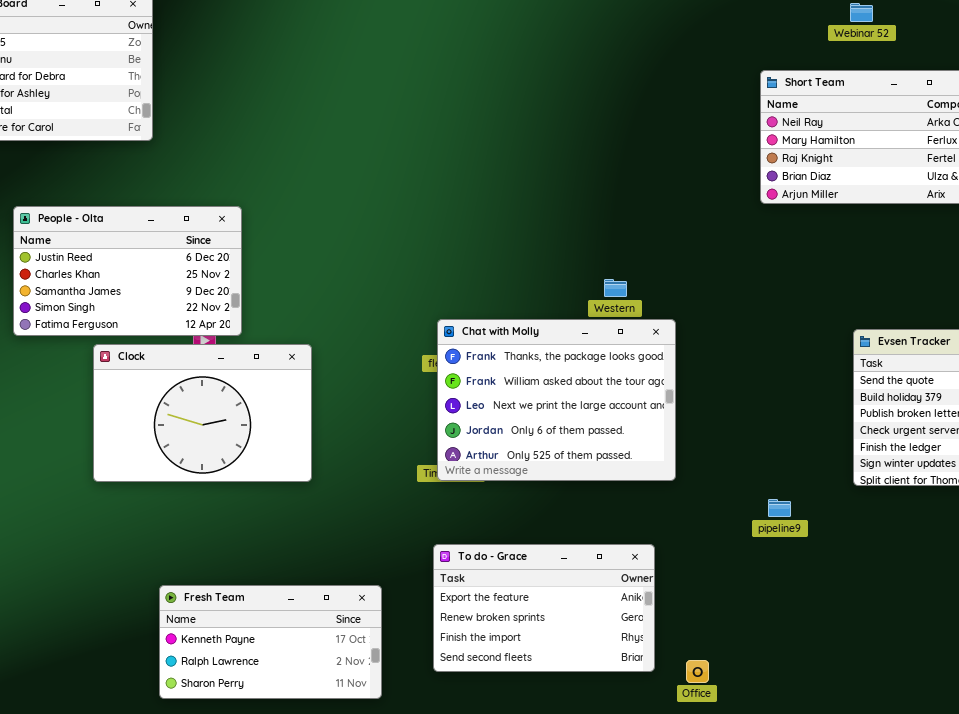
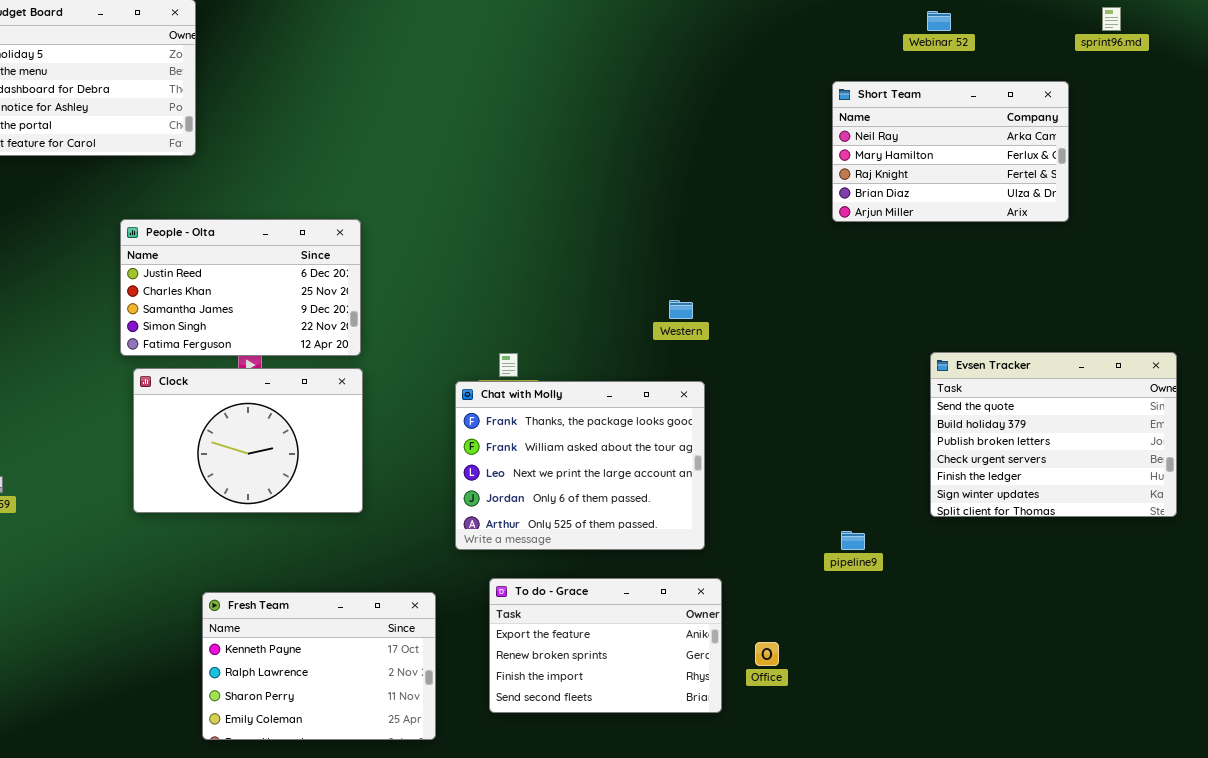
People - Olta: [13,206,242,336] -> [120,219,361,356], moved
Chat with Molly: [437,319,676,481] -> [455,381,705,550], moved
Fresh Team: [159,585,382,699] -> [202,592,436,740], resized
Office: [686,660,709,683] -> [755,642,779,666], moved

